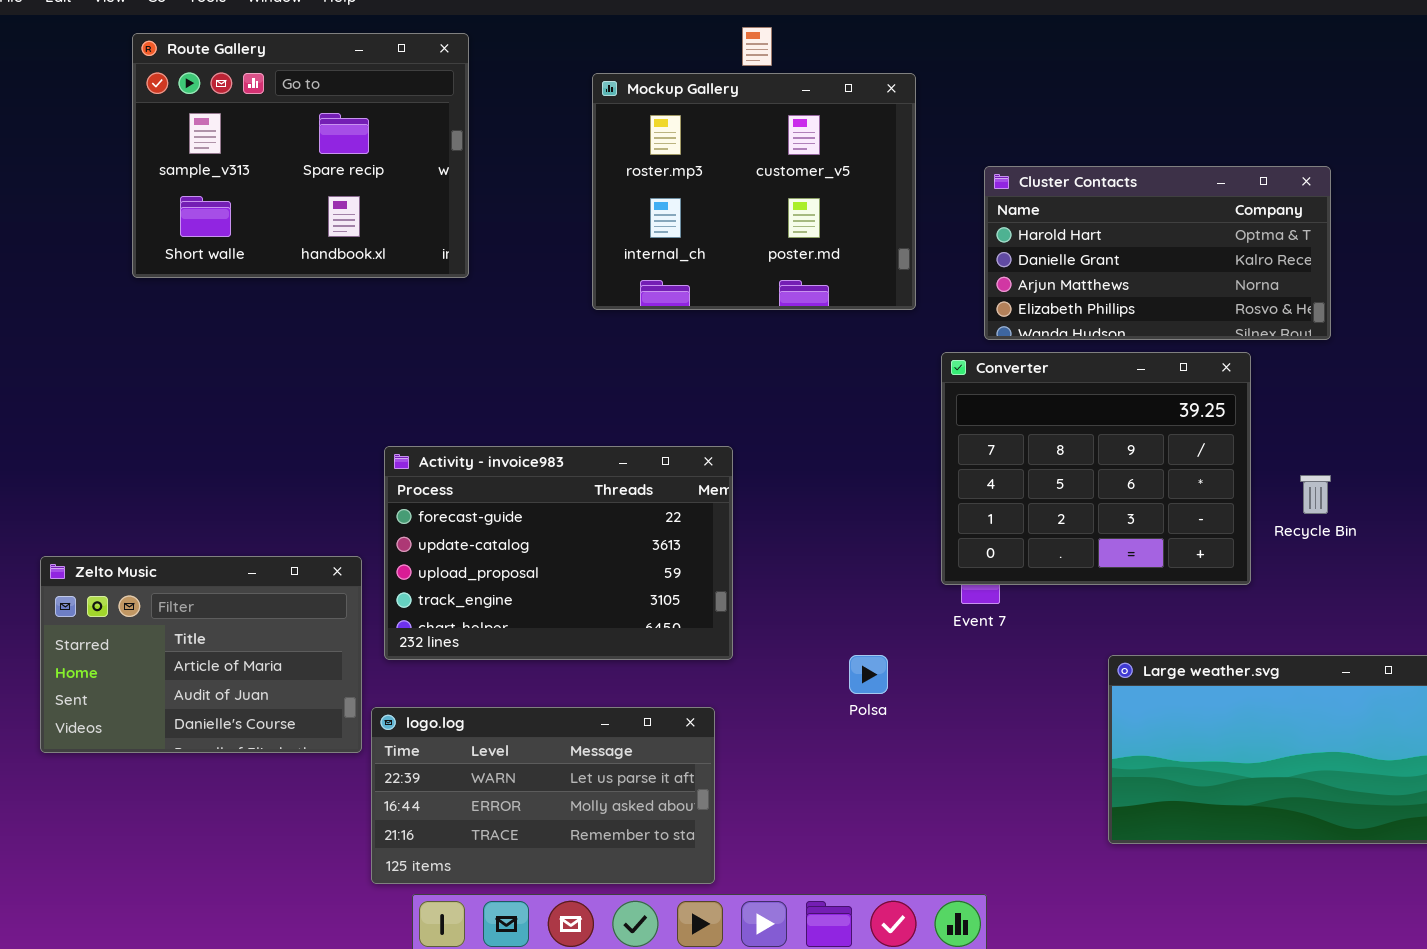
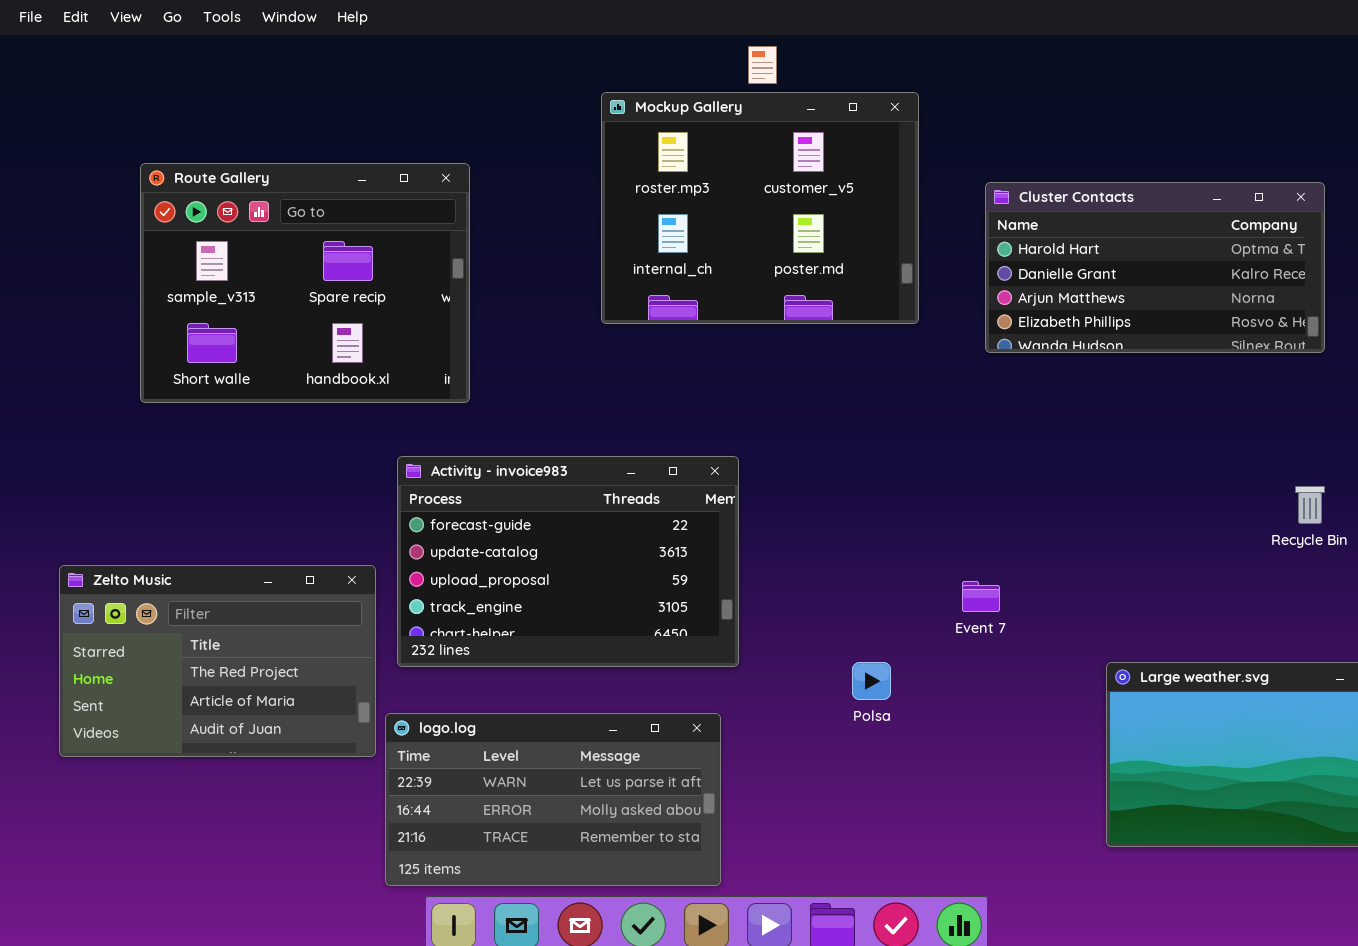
Route Gallery: [132,33,469,278] -> [140,163,470,403], moved
Converter: [941,352,1251,585] -> none, closed
Zelto Music: [40,556,362,753] -> [59,565,376,757], scrolled up 1 row

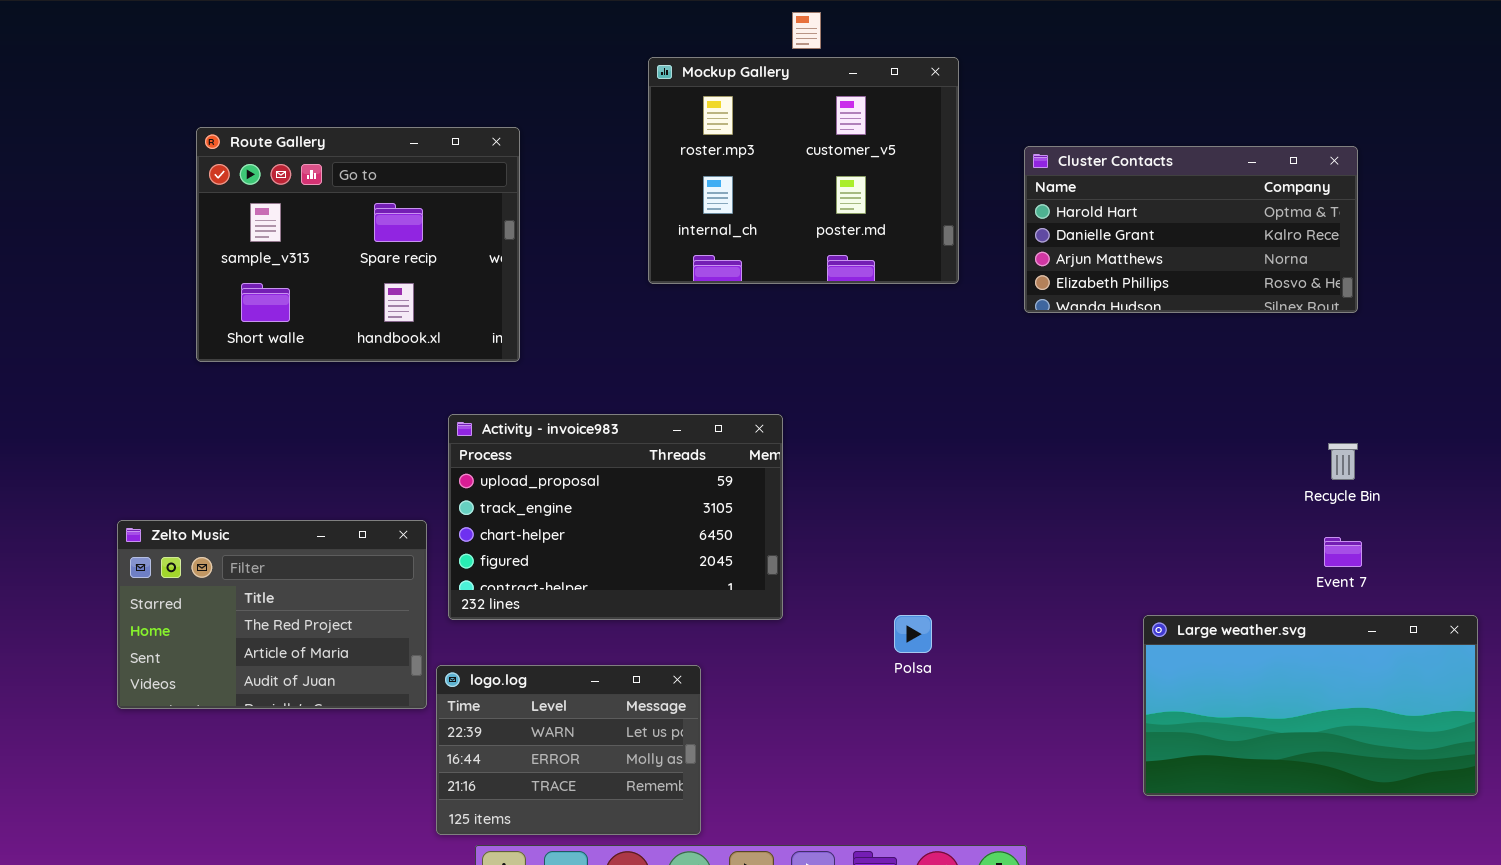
Activity - invoice983: [397,456,739,667] -> [448,414,783,620], scrolled down 2 rows
Event 7: [962,581,1000,612] -> [1324,537,1362,567], moved
logo.log: [385,713,721,886] -> [436,665,701,835], resized

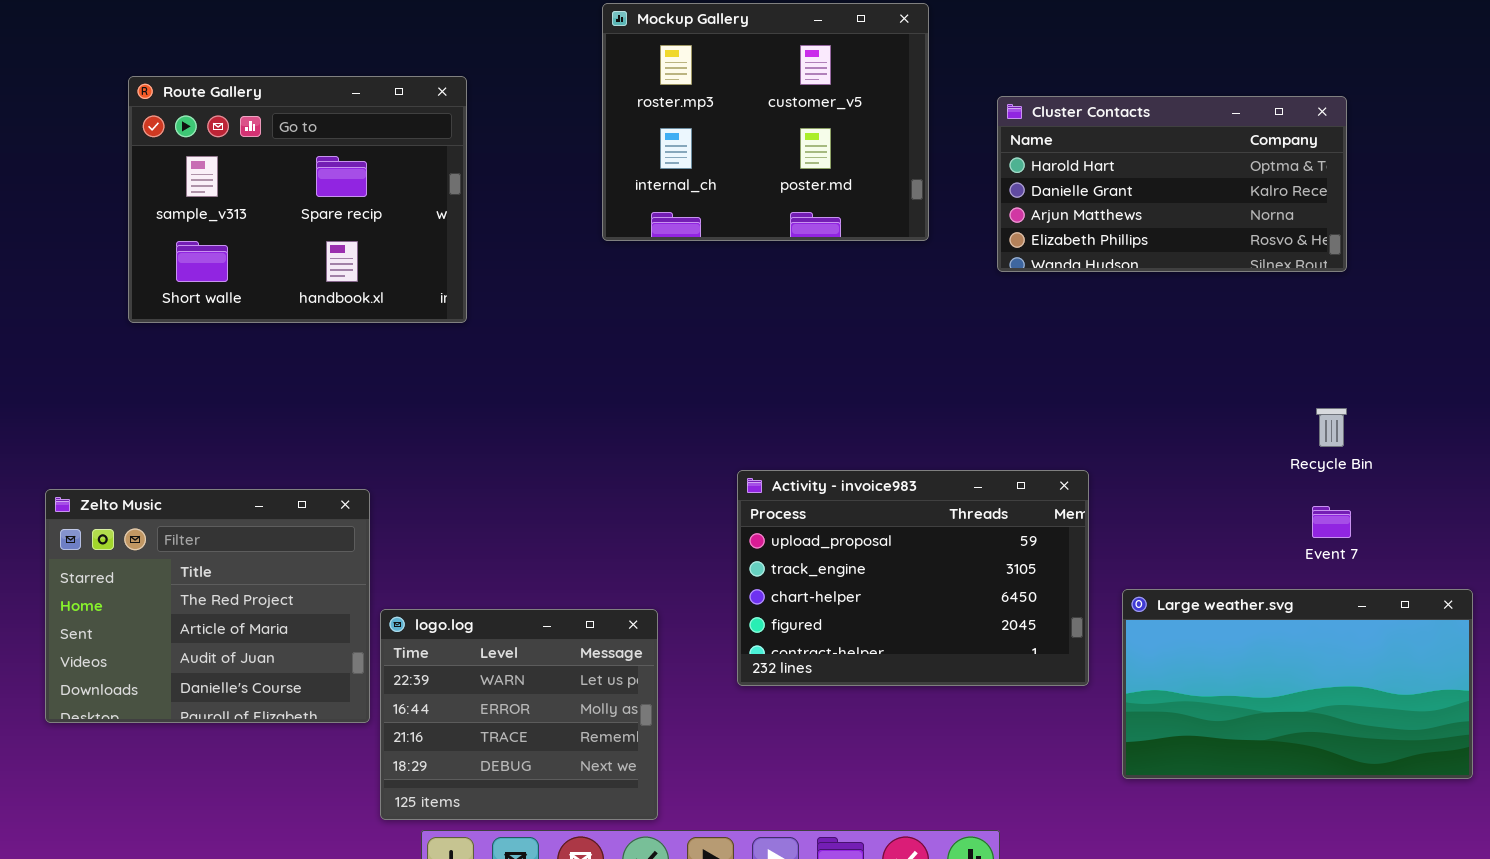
Activity - invoice983: [448,414,783,620] -> [737,470,1089,686], moved
Zelto Music: [117,520,427,709] -> [45,489,370,723], resized
logo.log: [436,665,701,835] -> [380,609,658,820], resized

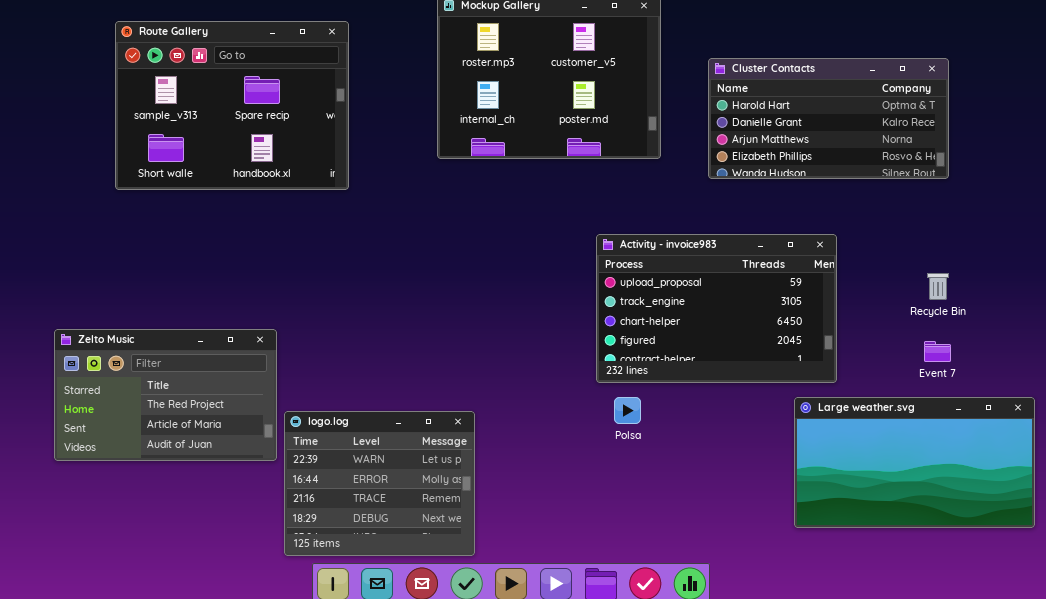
Route Gallery: [128,76,467,323] -> [115,21,349,190], moved
Activity - invoice983: [737,470,1089,686] -> [596,234,837,383], moved
Zelto Music: [45,489,370,723] -> [54,329,277,461], resized

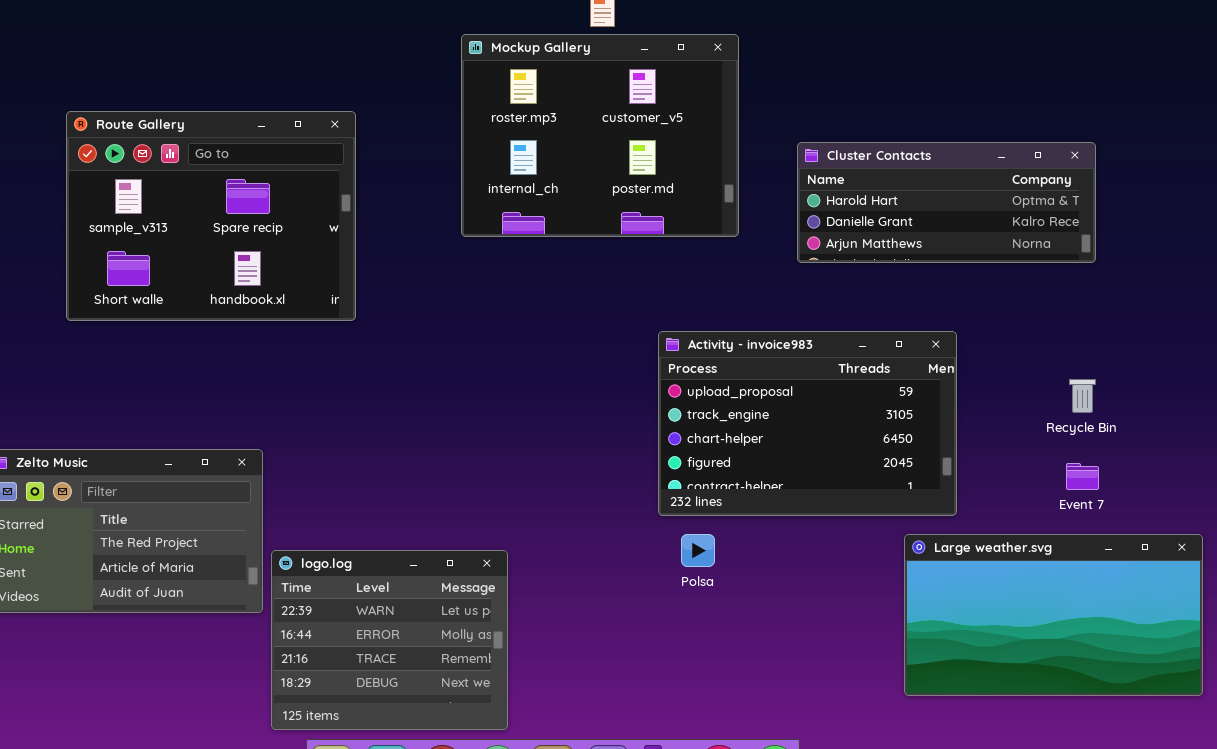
Route Gallery: [115,21,349,190] -> [66,111,356,321], moved
Cluster Contacts: [708,58,949,179] -> [797,142,1096,263], resized

